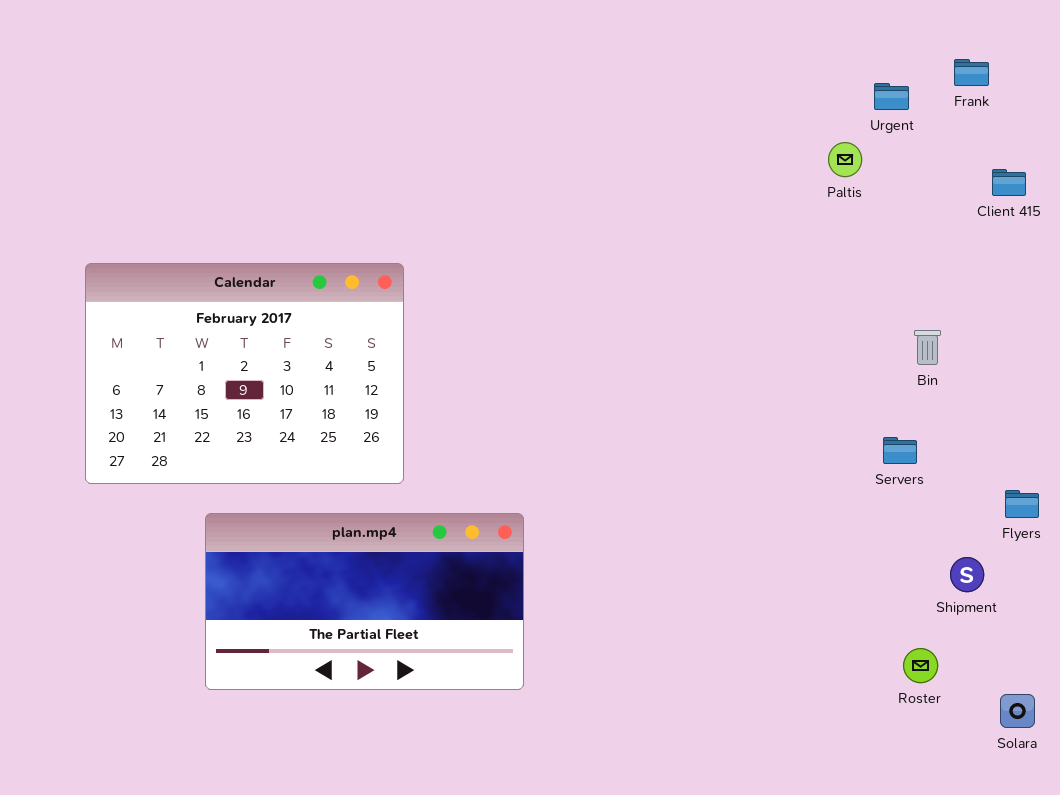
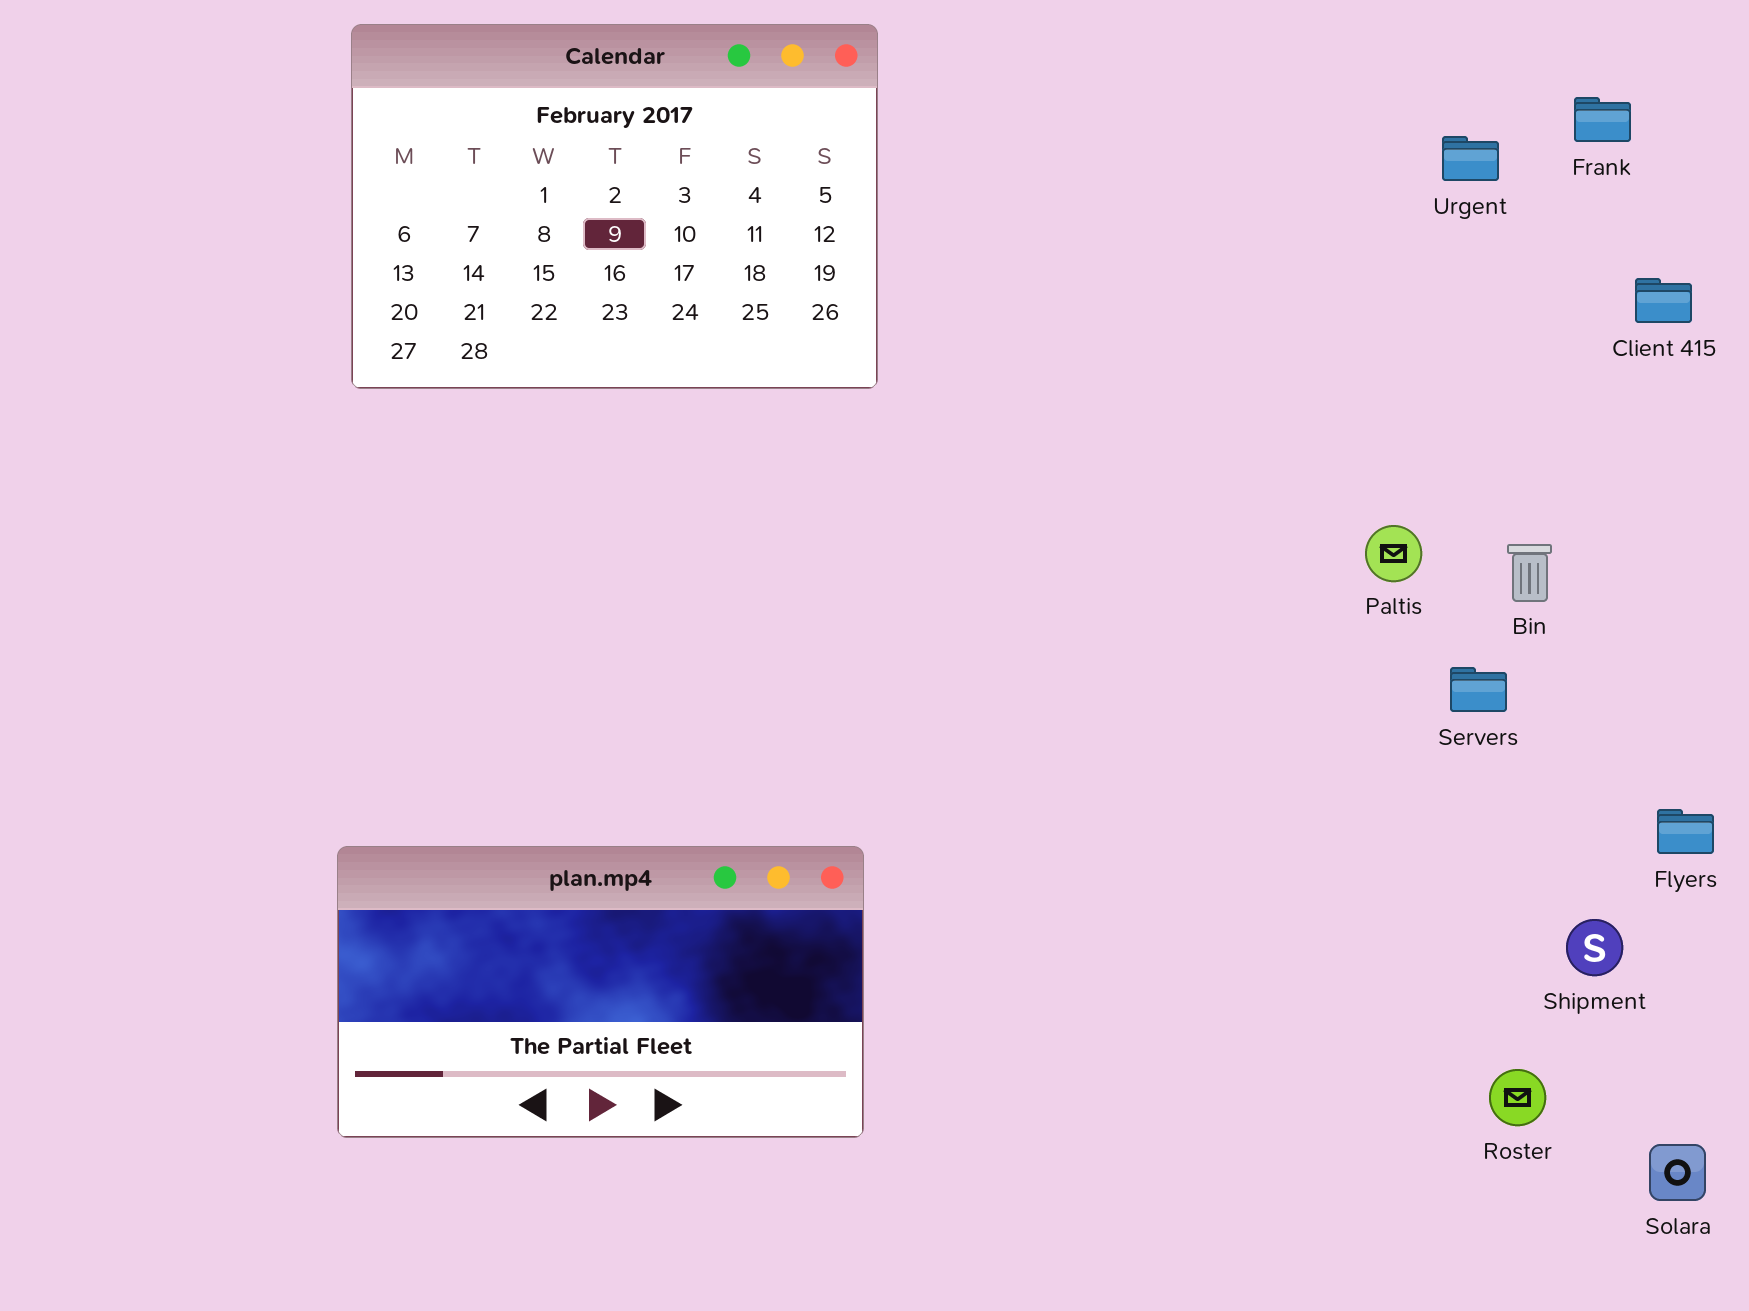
Paltis: [828,142,862,177] -> [1365,525,1422,582], moved
Calendar: [85,263,404,484] -> [351,24,878,389], moved
Servers: [883,437,917,464] -> [1450,667,1507,712], moved

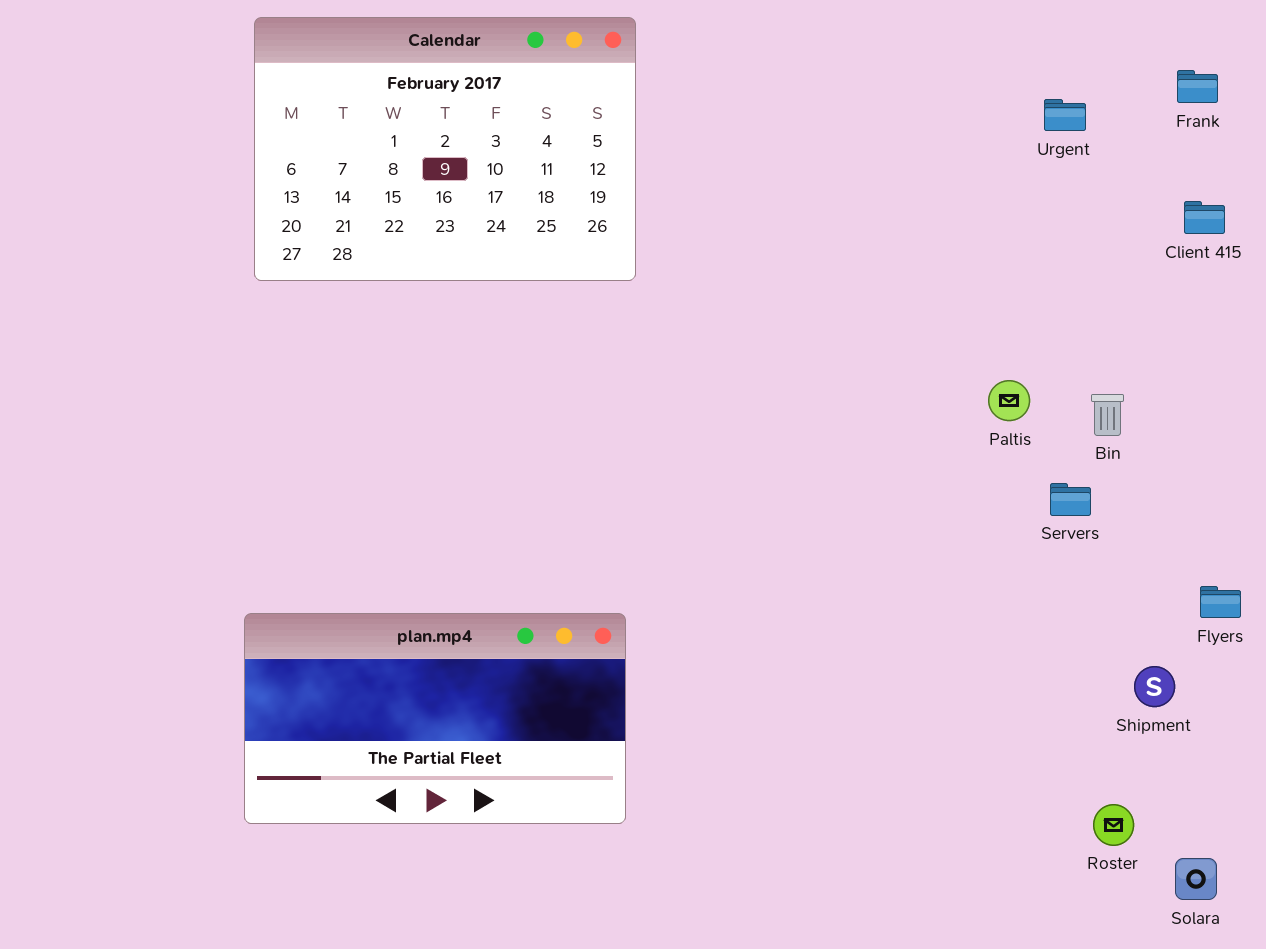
Frank: [1574,97,1631,142] -> [1177,70,1218,103], moved
Roster: [1489,1069,1546,1126] -> [1093,804,1134,846], moved
Solara: [1649,1144,1706,1201] -> [1175,858,1217,900], moved

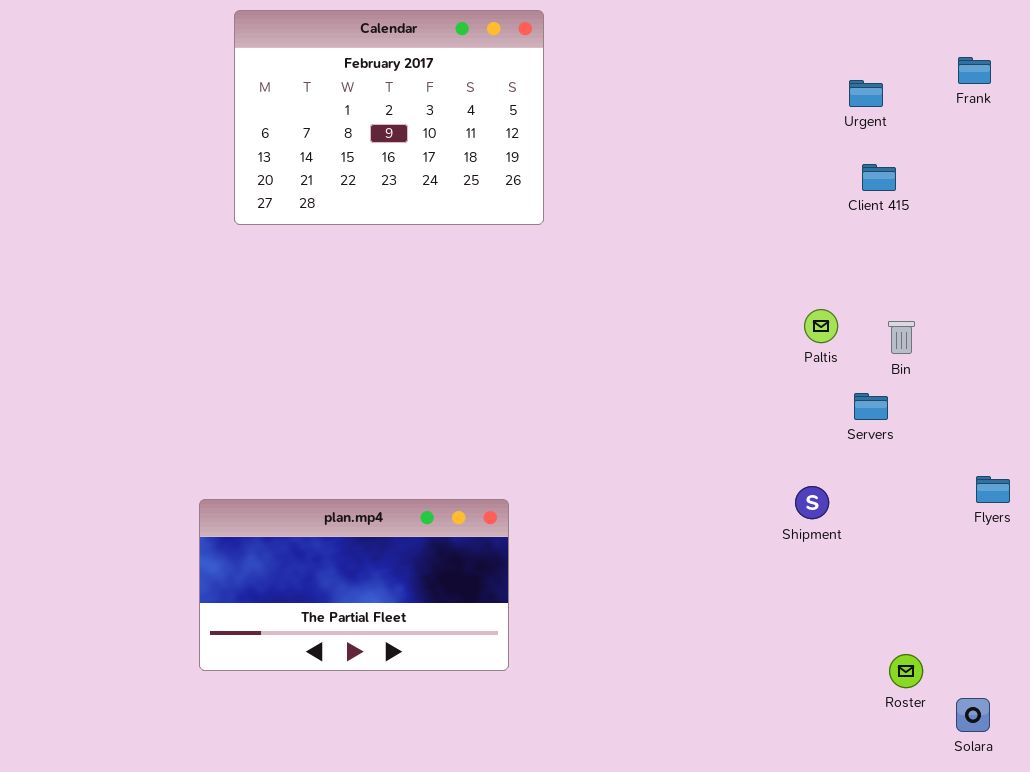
Calendar: [254,17,636,281] -> [234,10,544,225], moved
Client 415: [1184,201,1225,234] -> [862,164,896,191], moved
Shipment: [1134,666,1175,707] -> [795,486,829,519], moved

